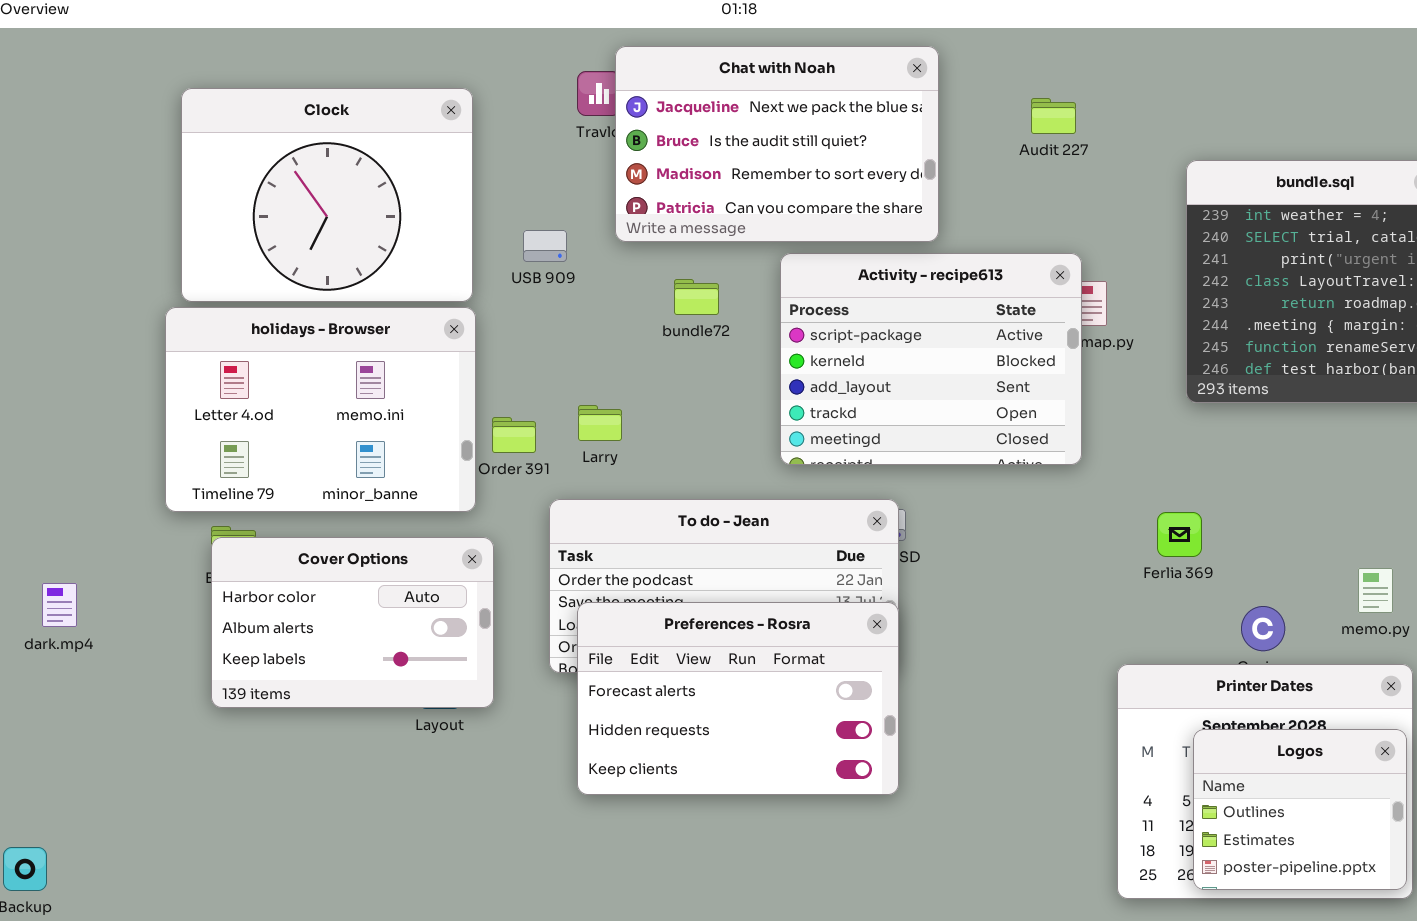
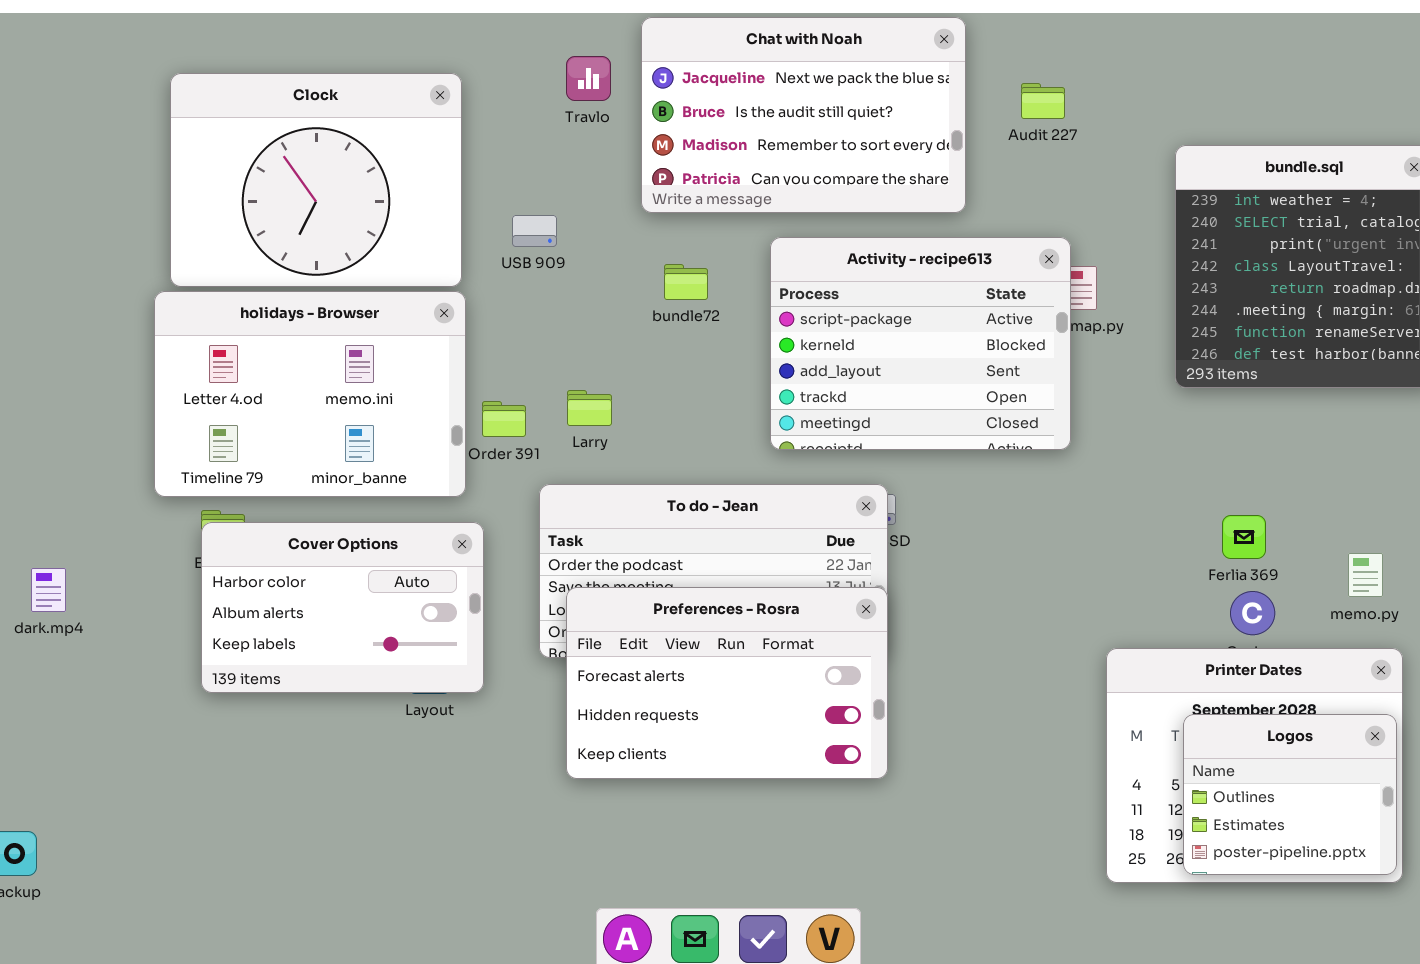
Chat with Noah: [615,46,939,242] -> [641,17,966,213], moved
Ferlia 369: [1157,512,1202,557] -> [1222,515,1266,559], moved

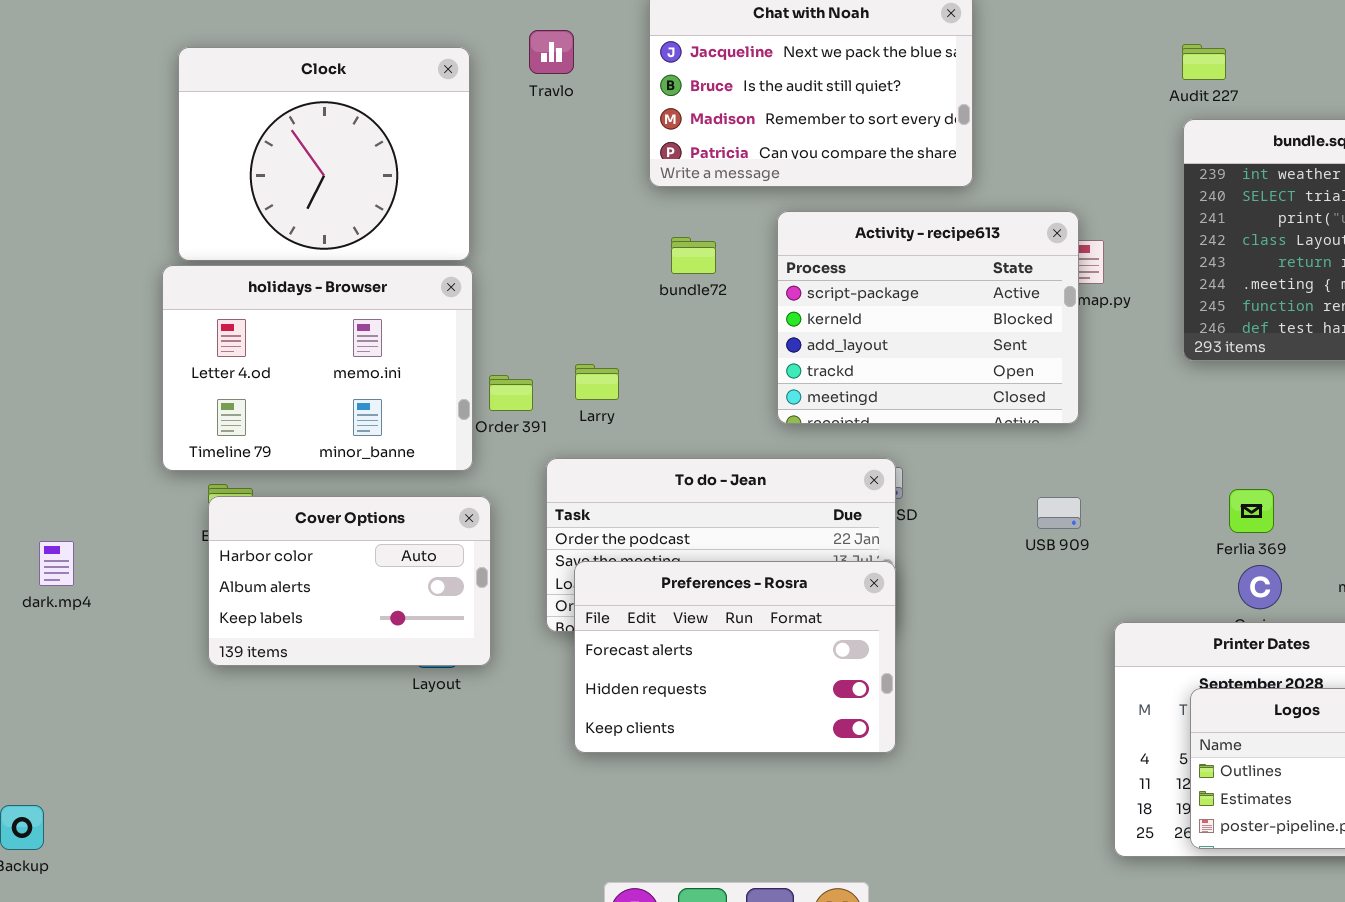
Travlo: [566,56,611,101] -> [529,30,574,74], moved
Audit 227: [1021,83,1065,119] -> [1182,44,1226,80], moved
USB 909: [512,215,557,247] -> [1037,497,1081,529], moved

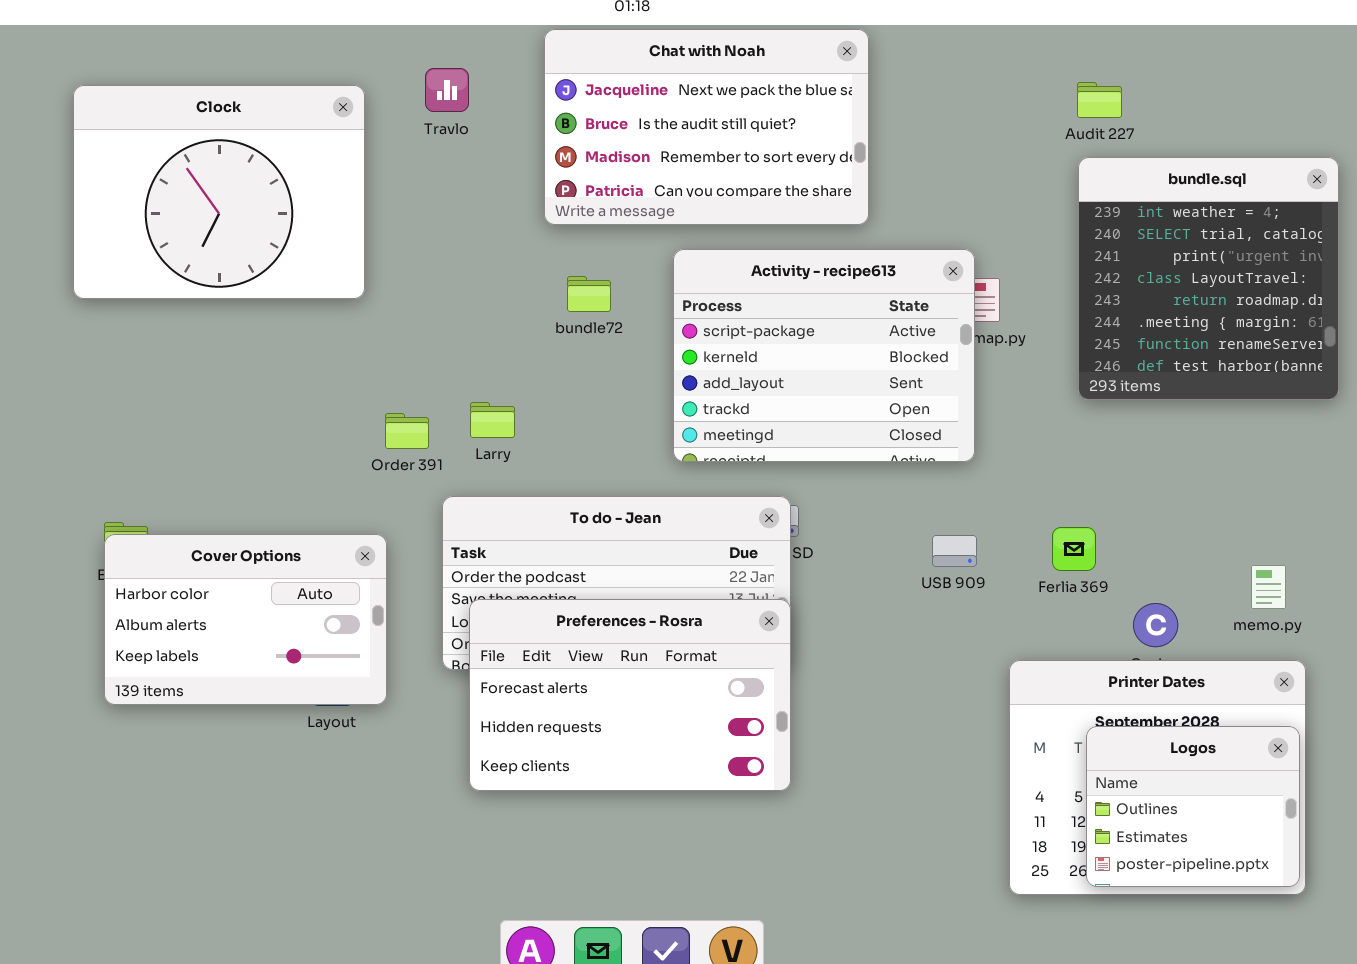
holidays - Browser: [162,265,473,471] -> none, closed
Ferlia 369: [1229,489,1274,533] -> [1052,527,1096,571], moved

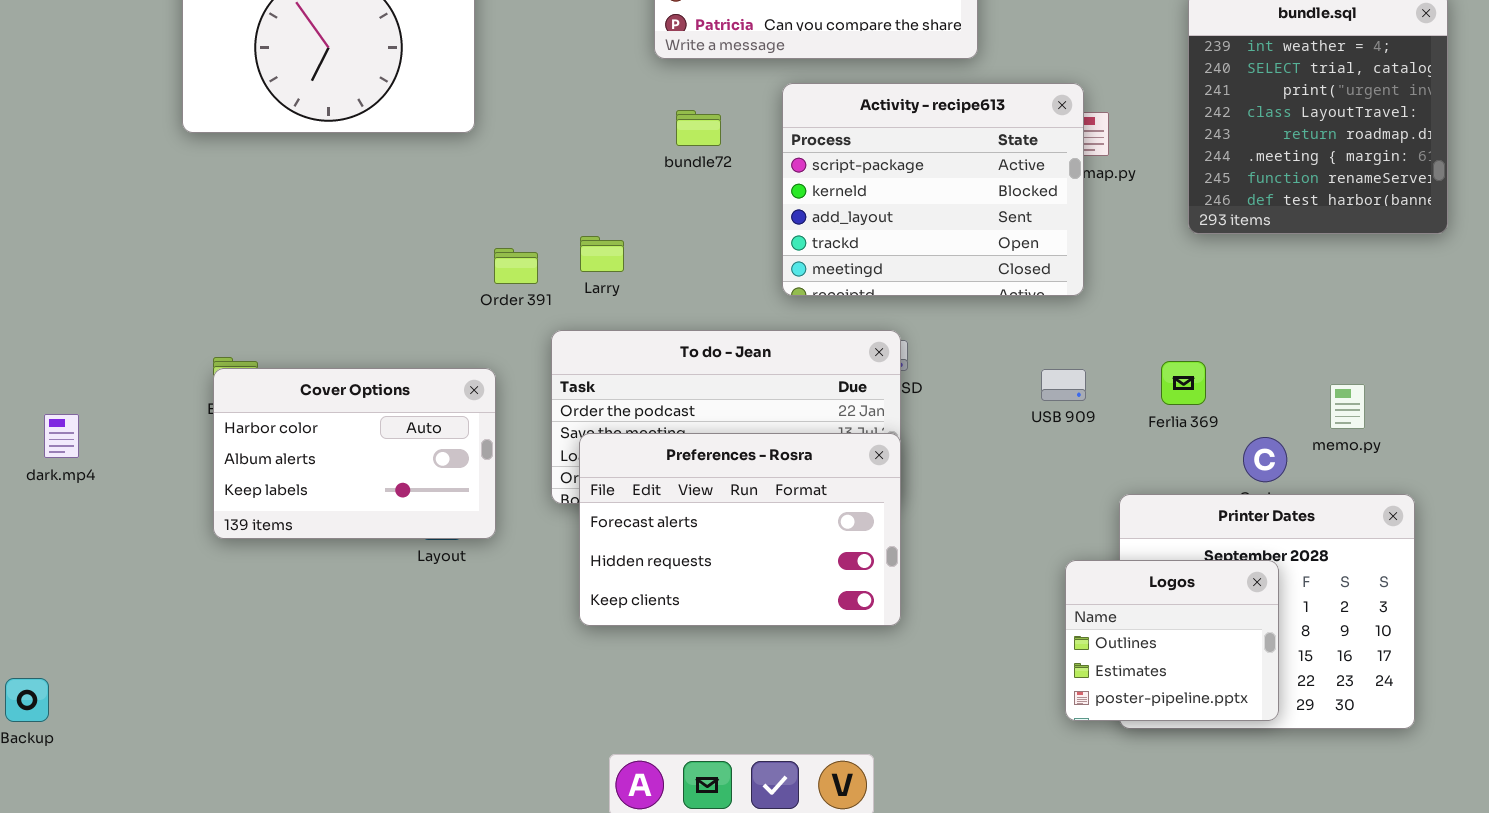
memo.py: [1251,565,1286,609] -> [1330,384,1365,429], moved
Logos: [1086,726,1300,887] -> [1065,560,1279,721], moved

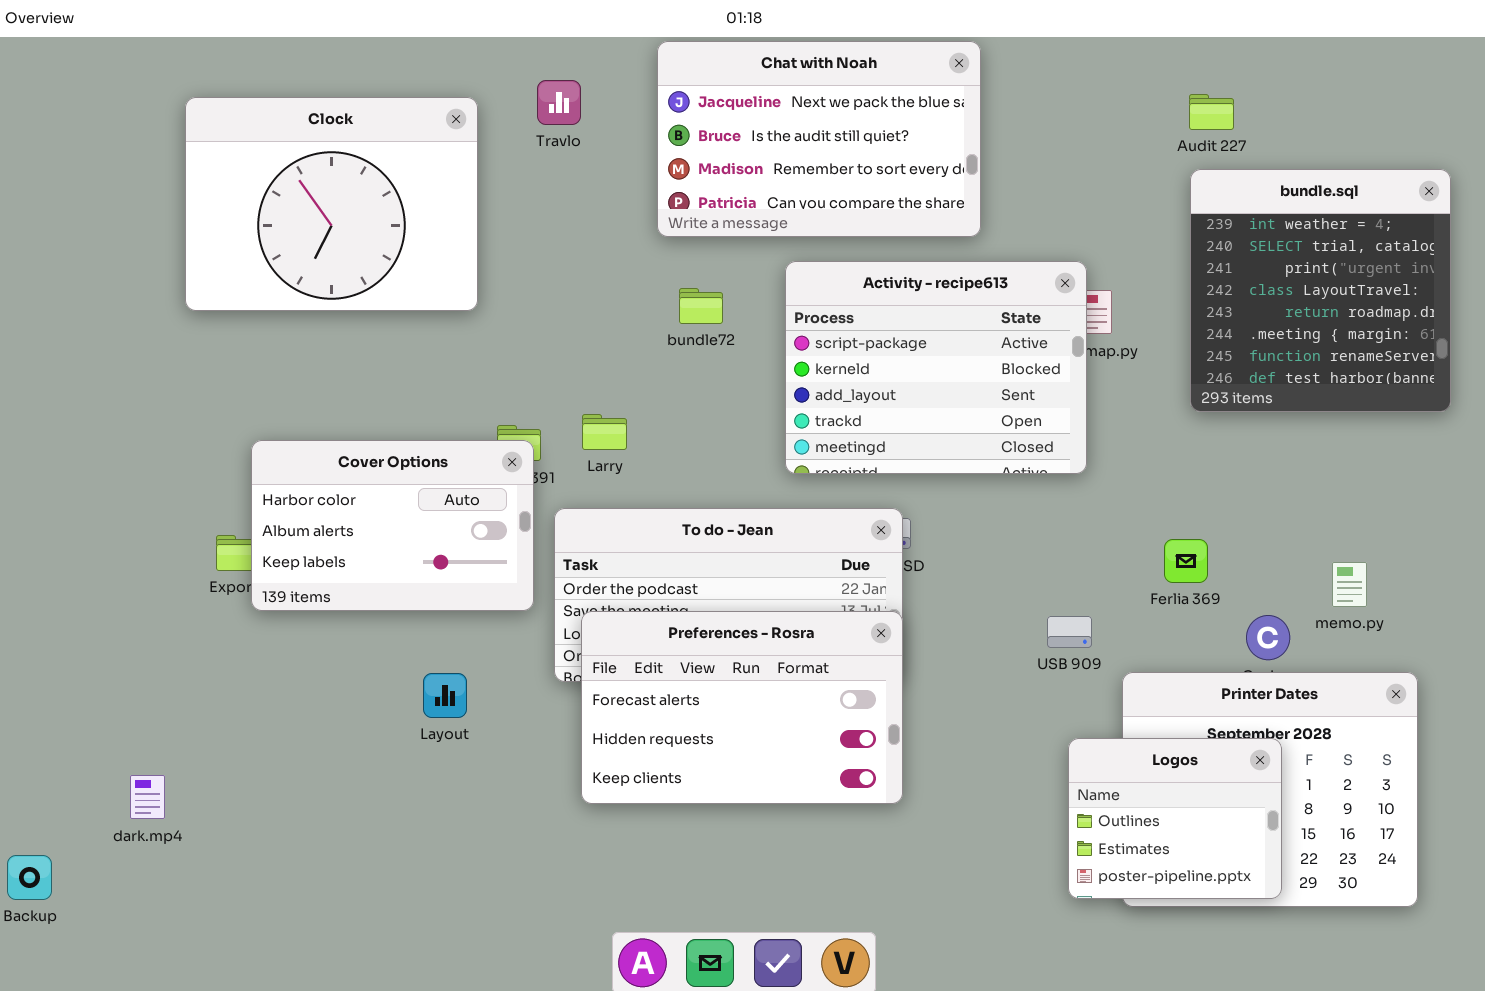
Cover Options: [213,368,496,539] -> [251,440,534,611], moved
USB 909: [1041,369,1086,401] -> [1047,616,1092,648], moved
dark.mp4: [44,414,79,458] -> [130,775,165,819], moved

